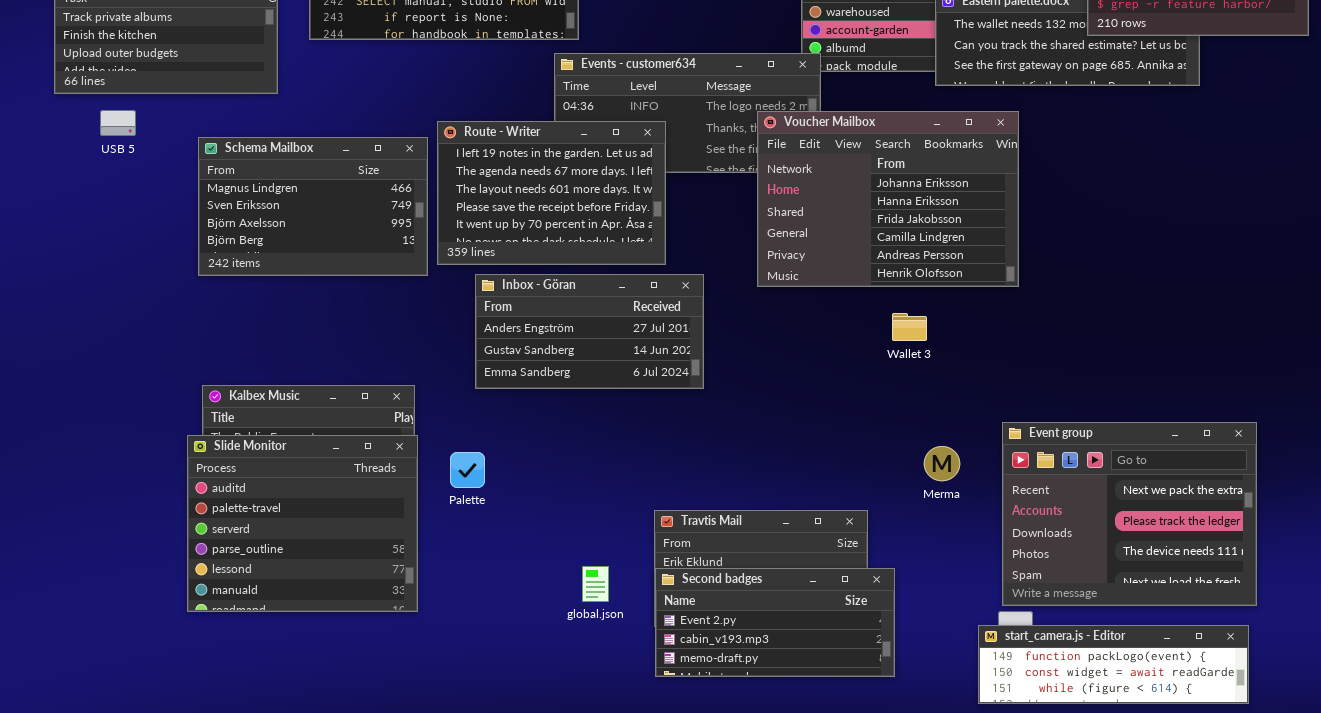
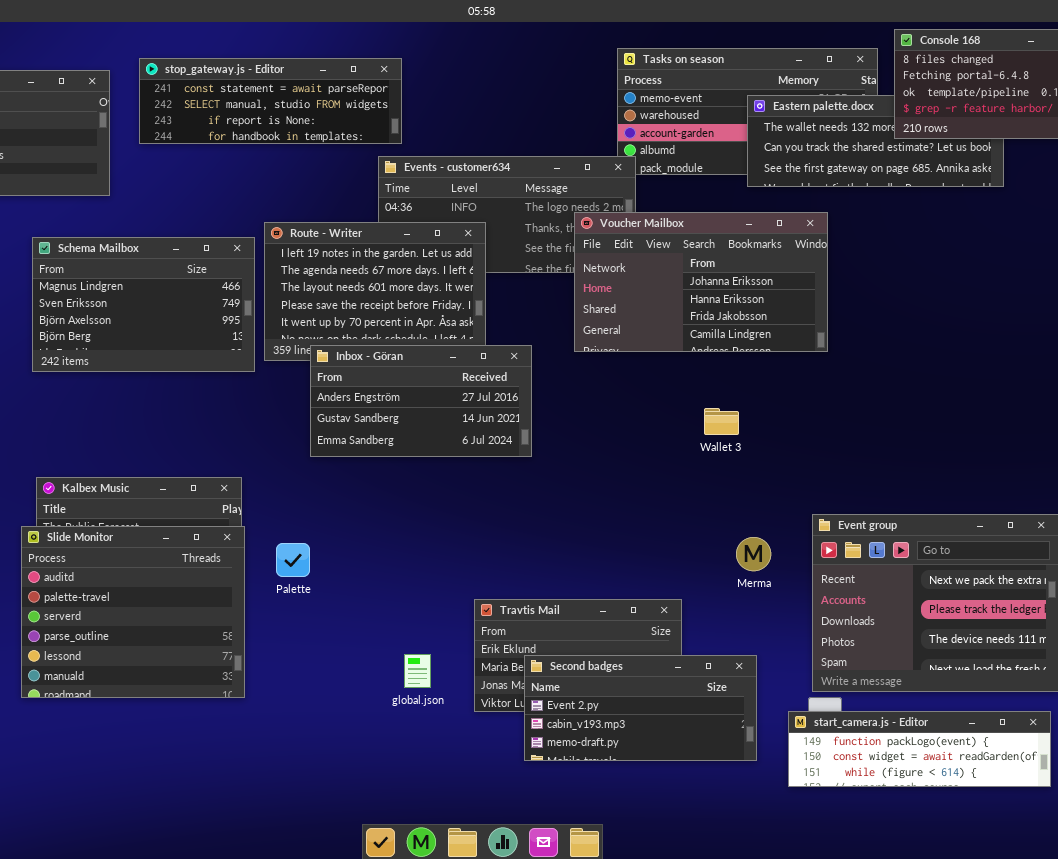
Voucher Mailbox: [757,111,1019,287] -> [574,212,828,352], resized
Inbox - Göran: [475,274,704,389] -> [310,345,532,457], moved
Second badges: [655,568,895,677] -> [524,655,757,761], moved

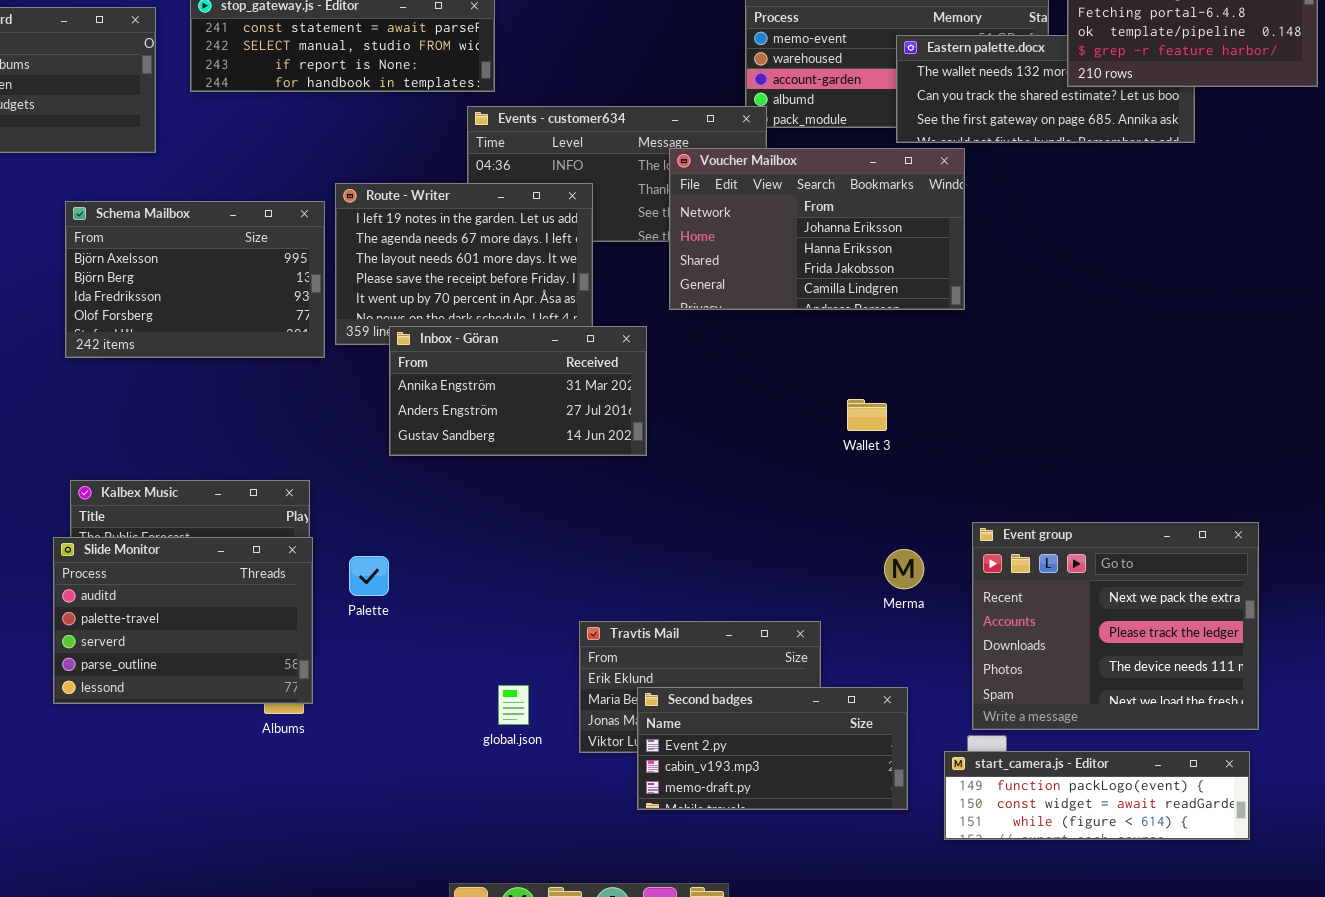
Voucher Mailbox: [574,212,828,352] -> [669,148,965,310], moved
Schema Mailbox: [32,237,255,372] -> [65,201,325,358], scrolled down 2 rows
Inbox - Göran: [310,345,532,457] -> [389,326,647,456], scrolled up 1 row
Slide Monitor: [21,526,245,698] -> [53,537,313,704], resized

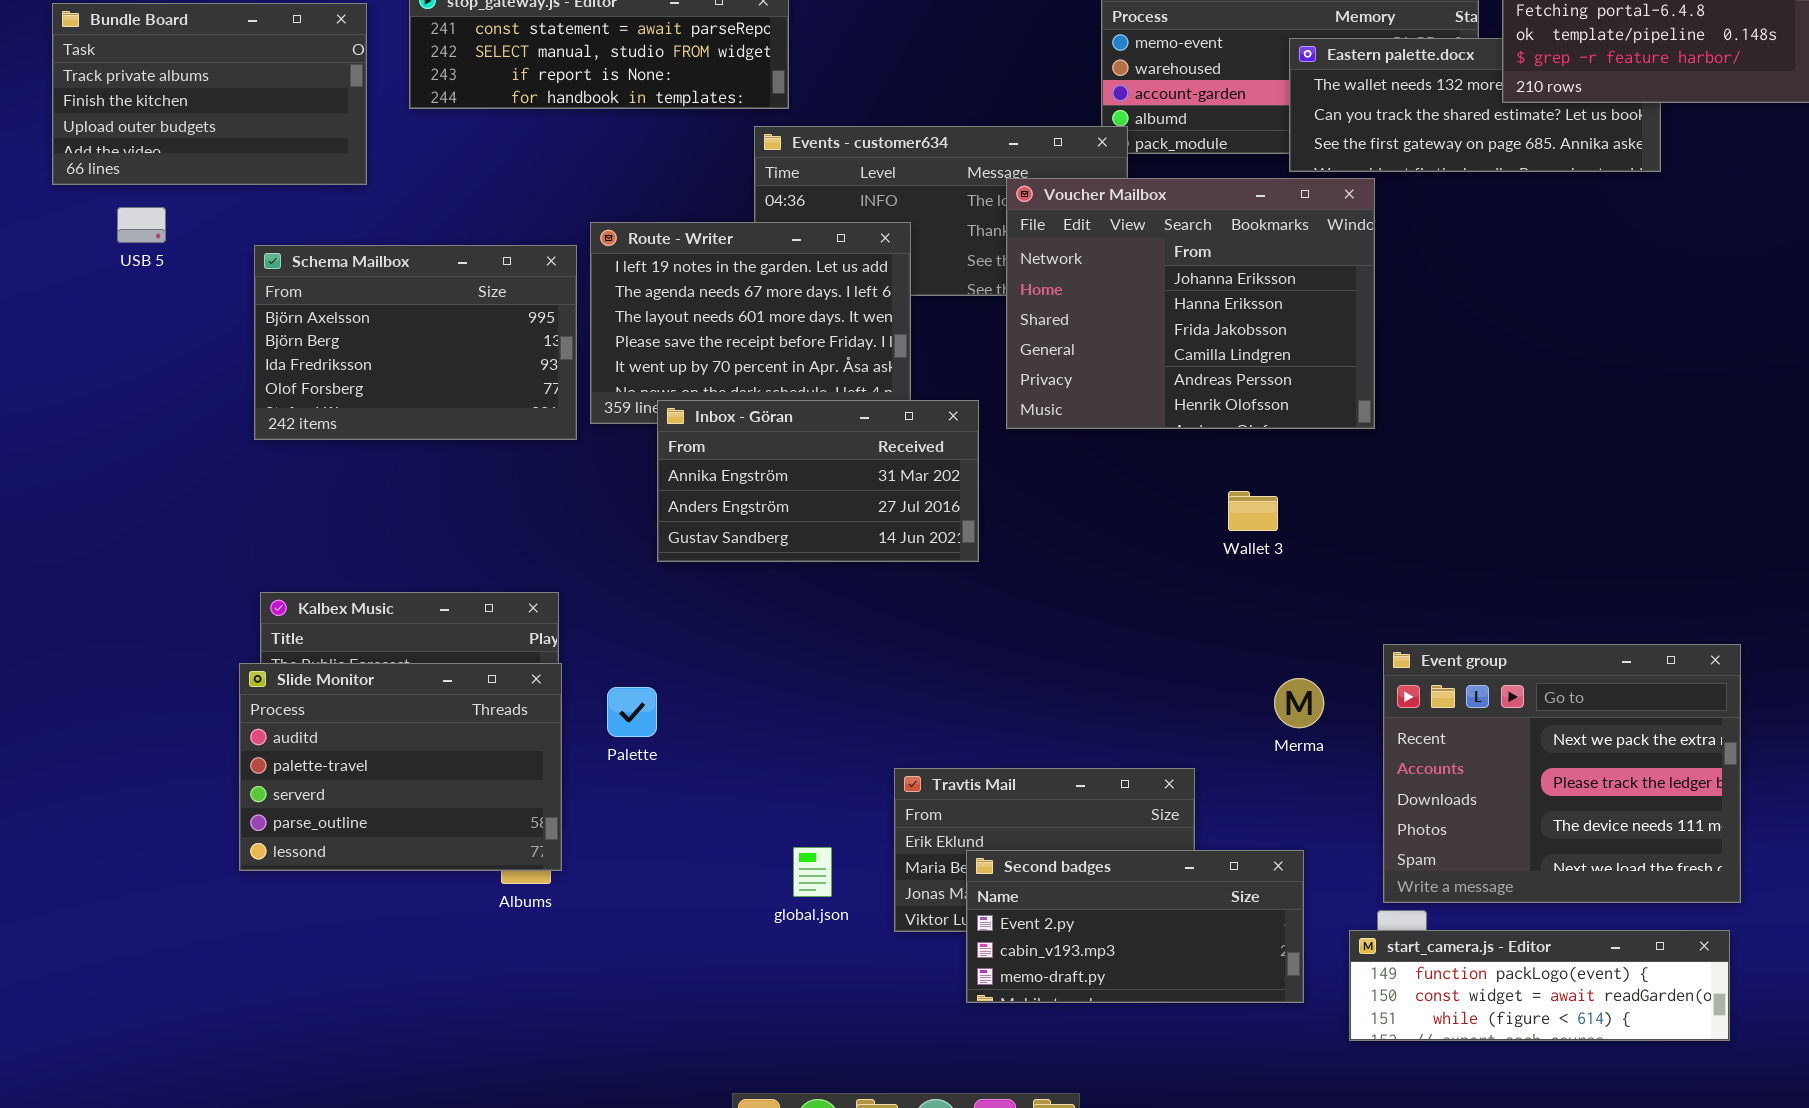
Voucher Mailbox: [669,148,965,310] -> [1006,178,1375,429], resized

